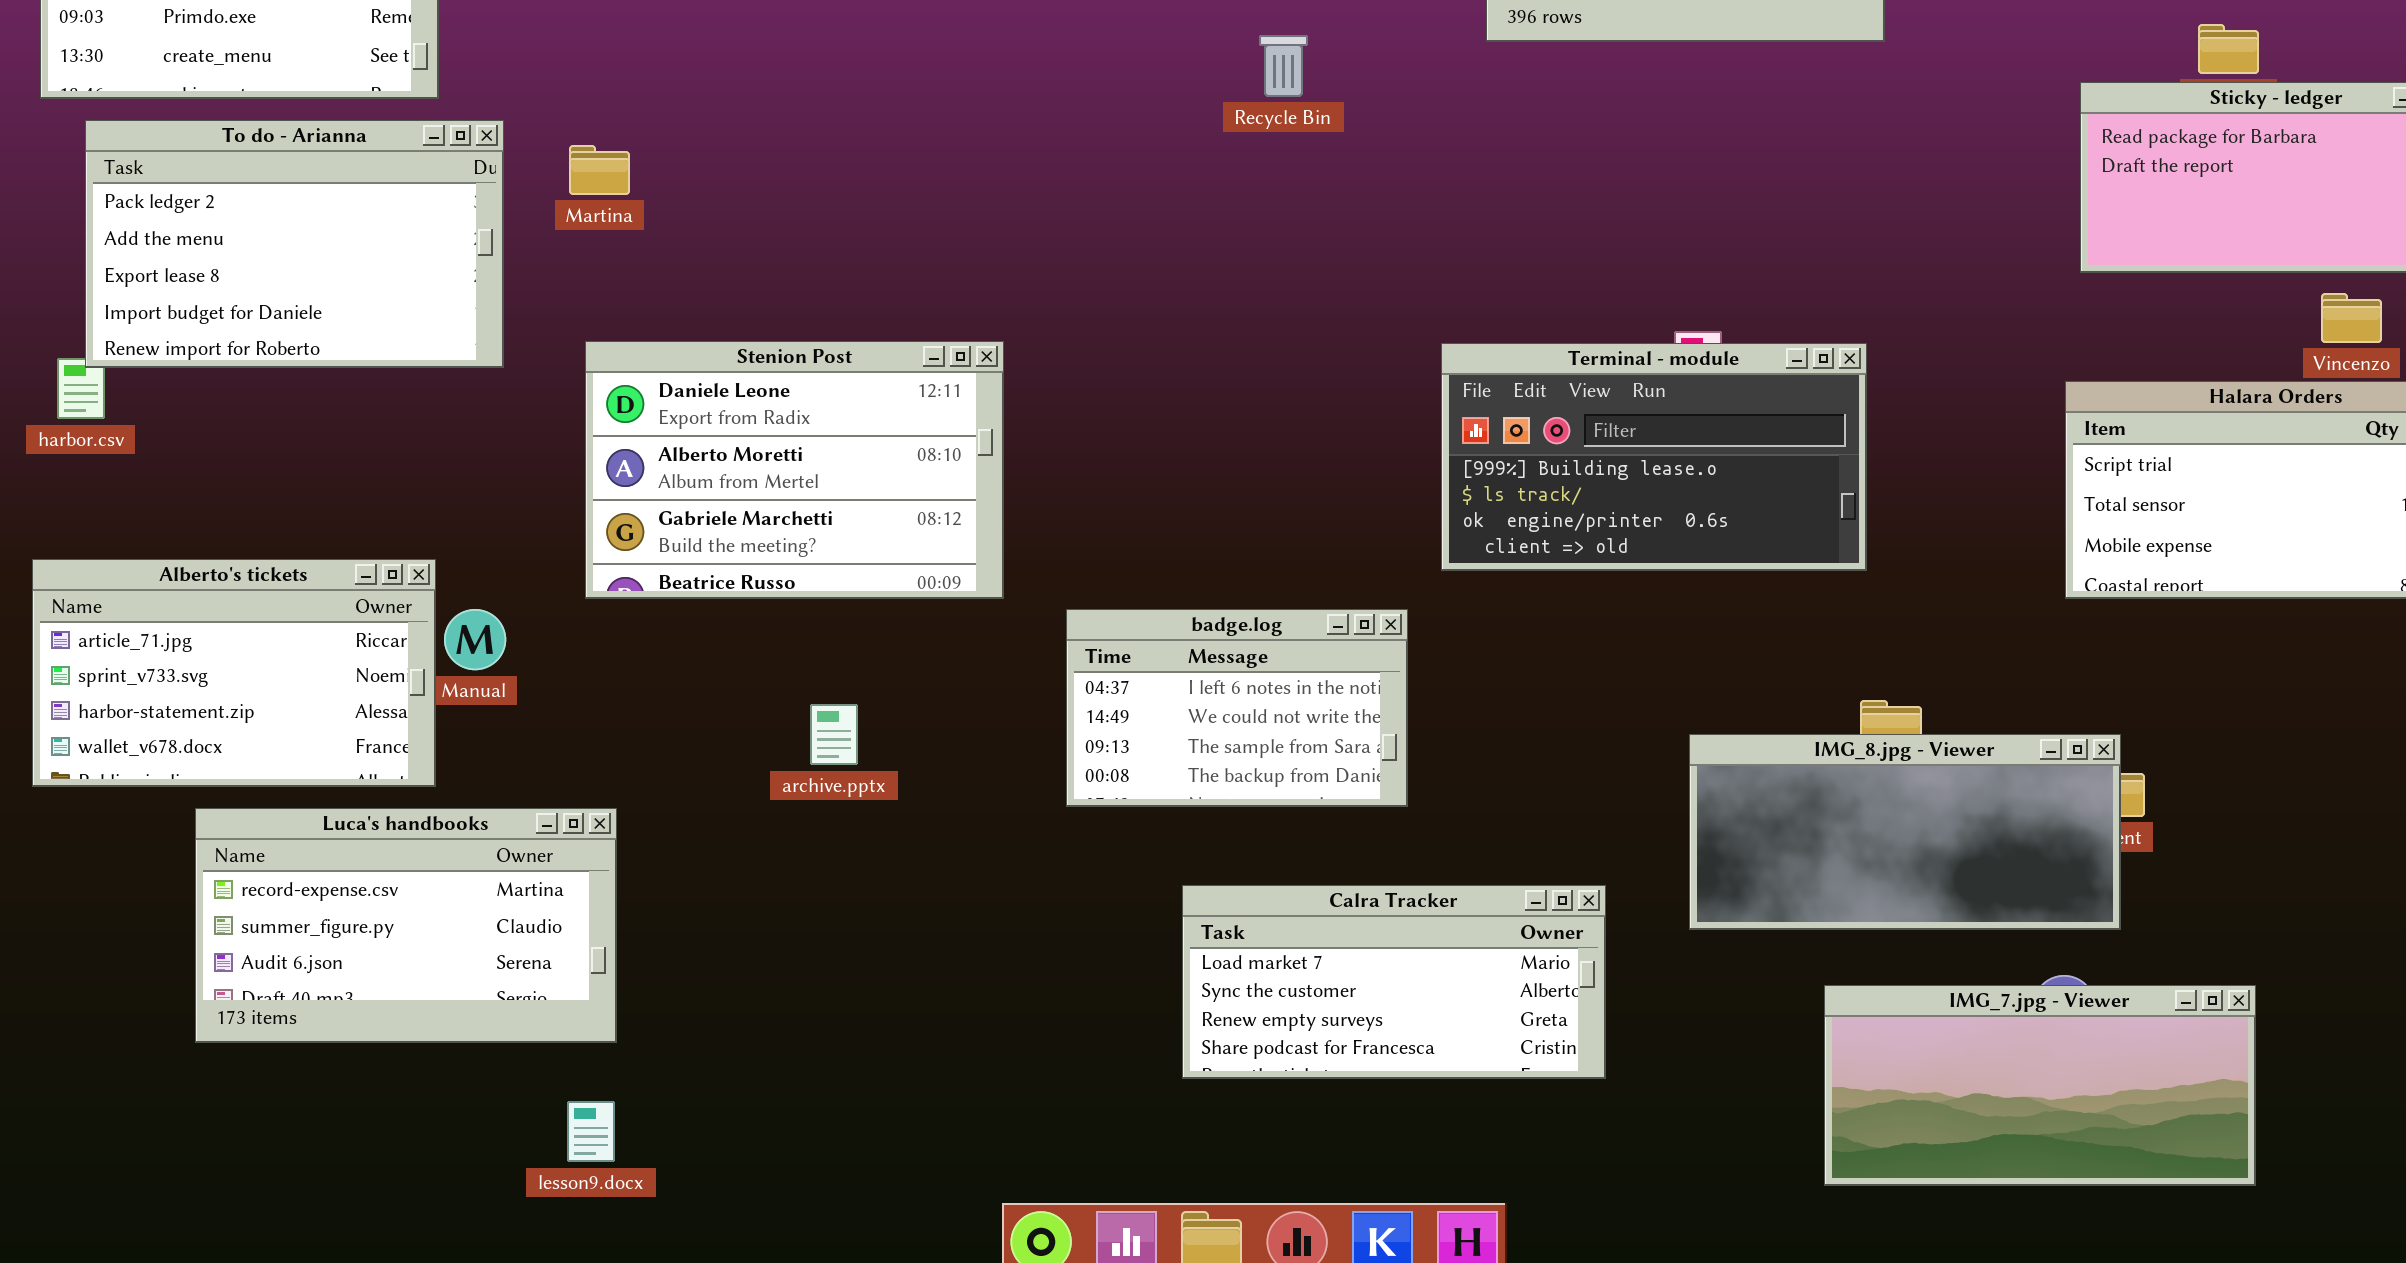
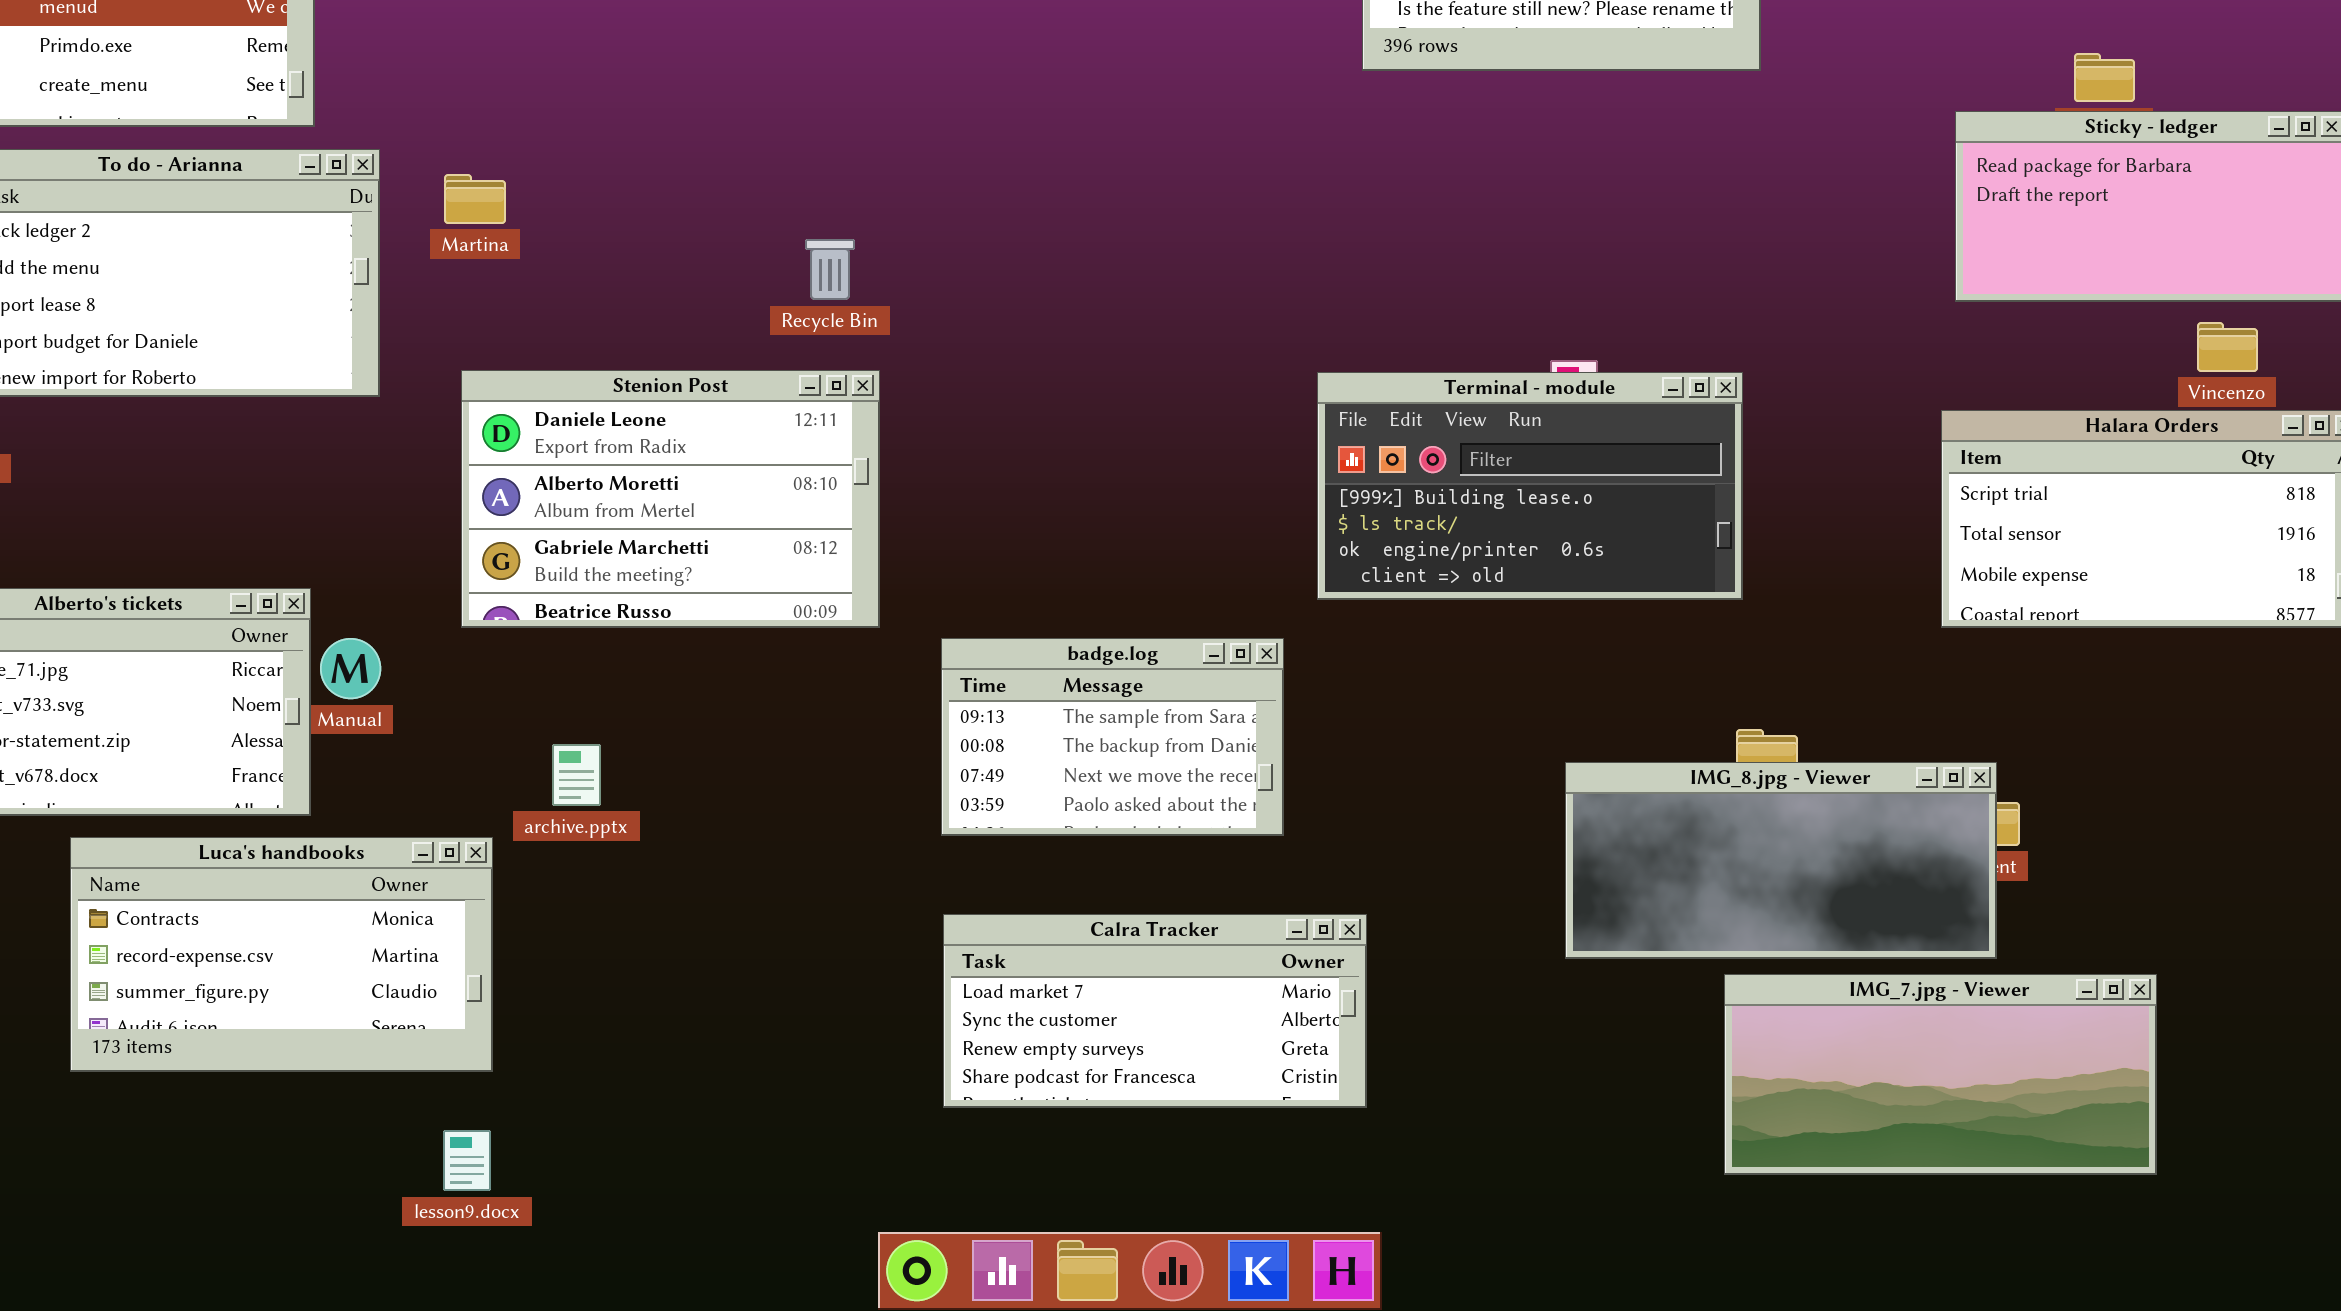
Recycle Bin: [1259,35,1308,97] -> [805,239,855,300], moved
badge.log: [1066,609,1408,807] -> [941,638,1284,836], scrolled down 2 rows
archive.pptx: [810,704,858,765] -> [552,744,601,806], moved
Luca's handbooks: [195,808,617,1043] -> [70,837,493,1072], scrolled up 1 row
Calra Tracker: [1182,885,1606,1079] -> [943,914,1367,1108], moved
IMG_7.jpg - Viewer: [1824,985,2256,1186] -> [1724,974,2157,1175], moved

